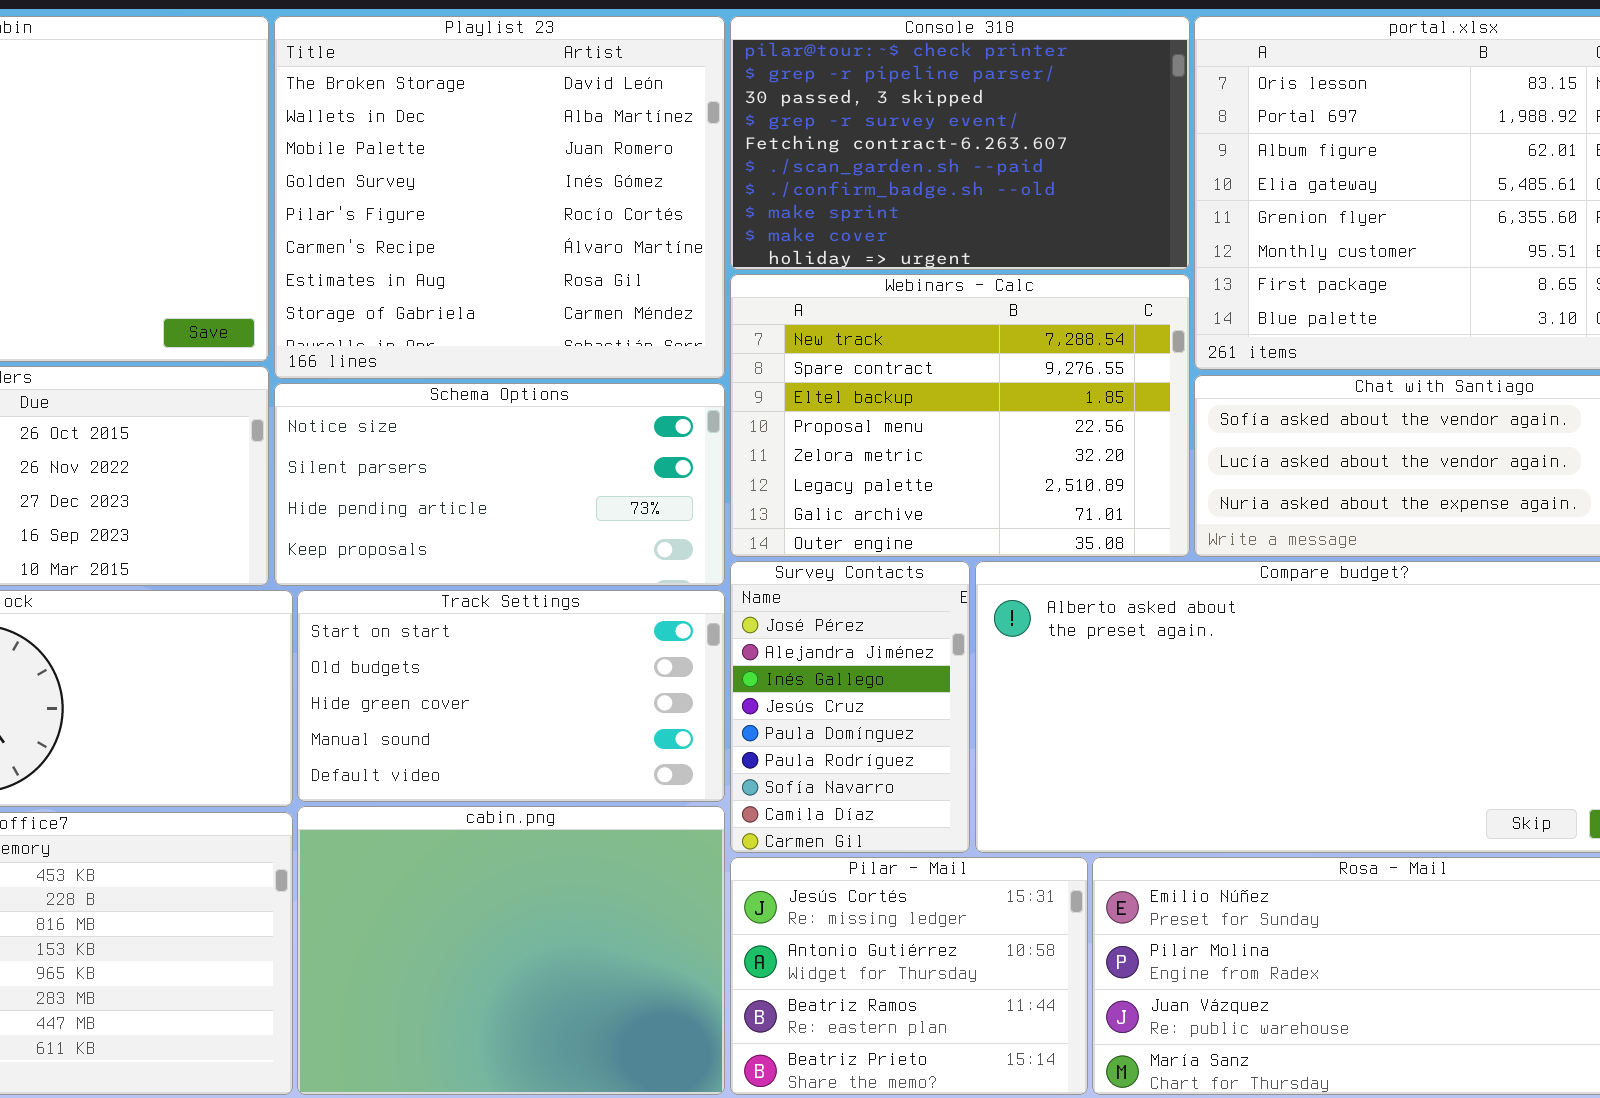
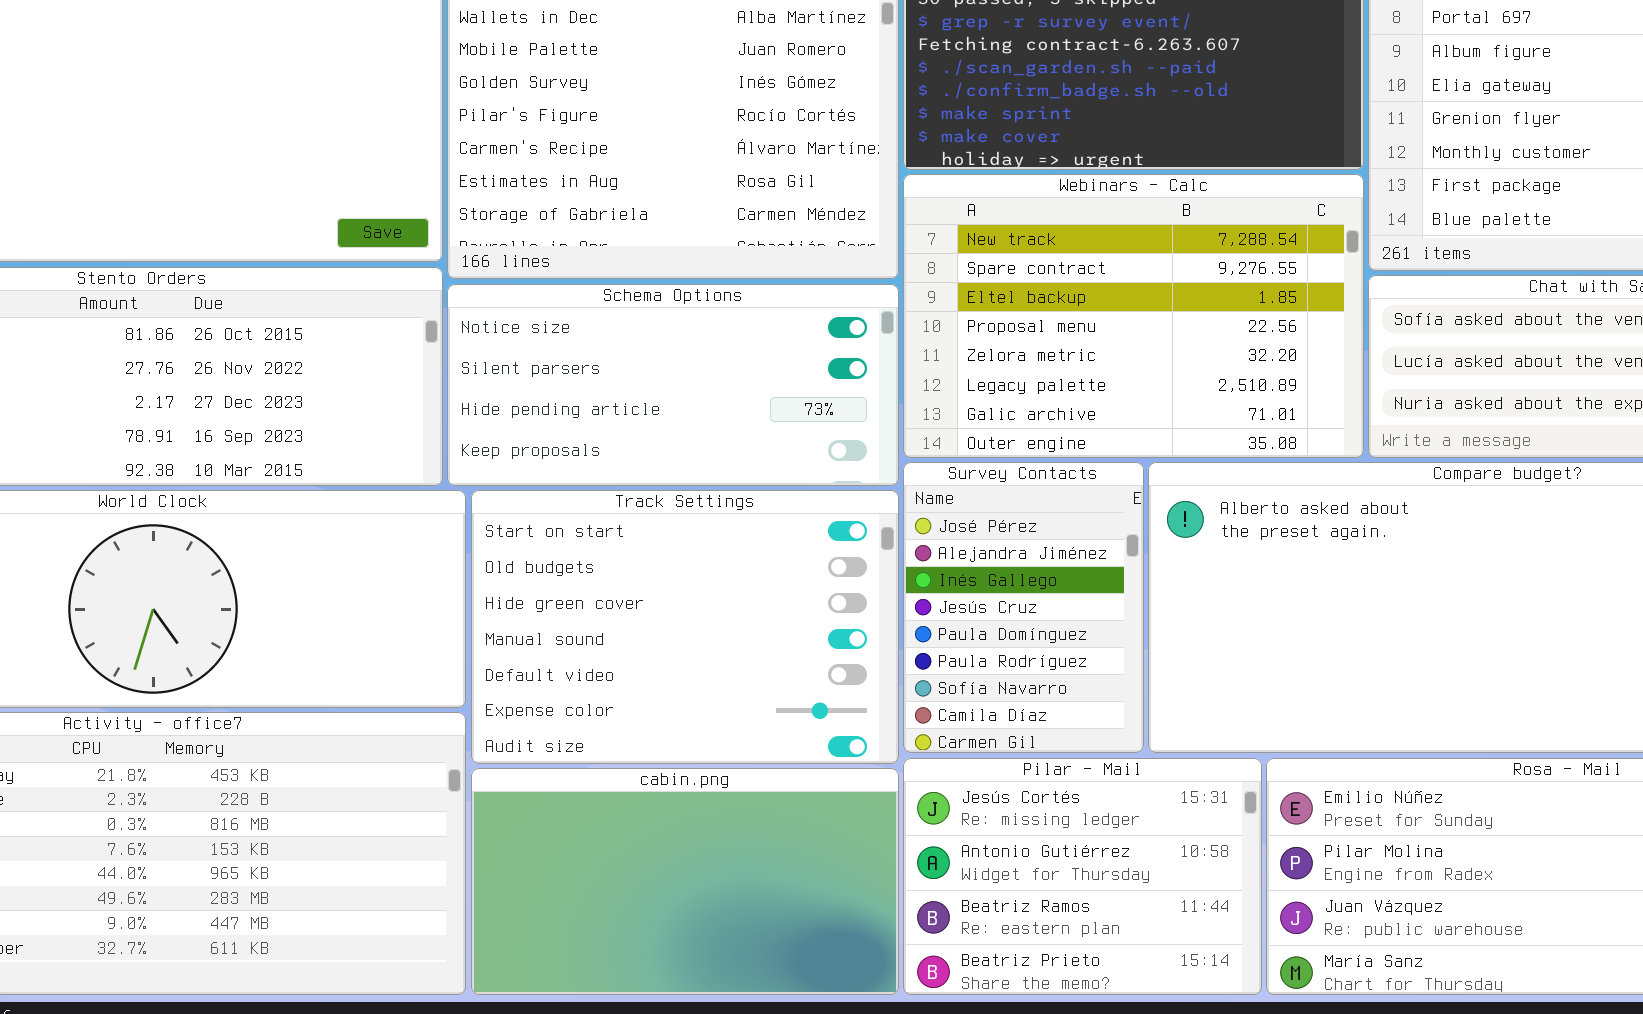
Track Settings: [297,590,725,802] -> [471,490,899,764], resized
cabin.png: [297,806,725,1095] -> [471,768,899,995], resized

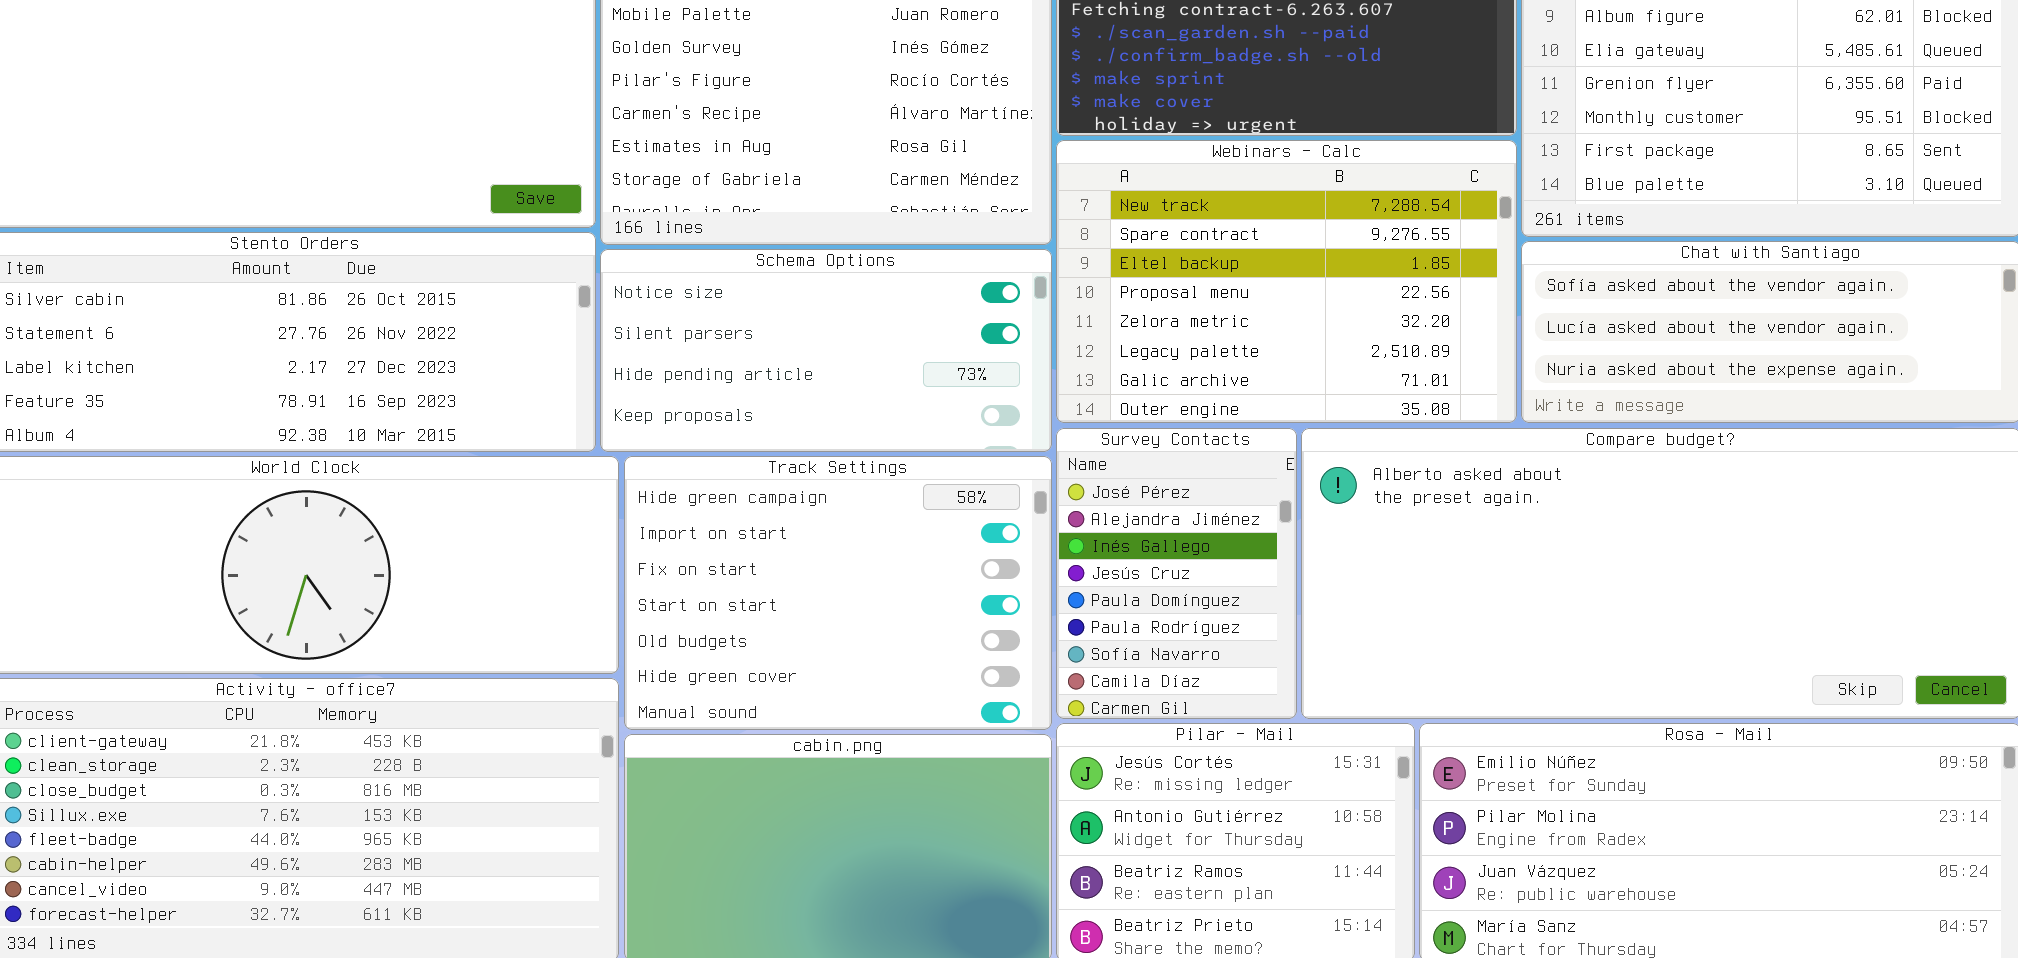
Track Settings: [471,490,899,764] -> [624,456,1052,730], scrolled up 3 rows

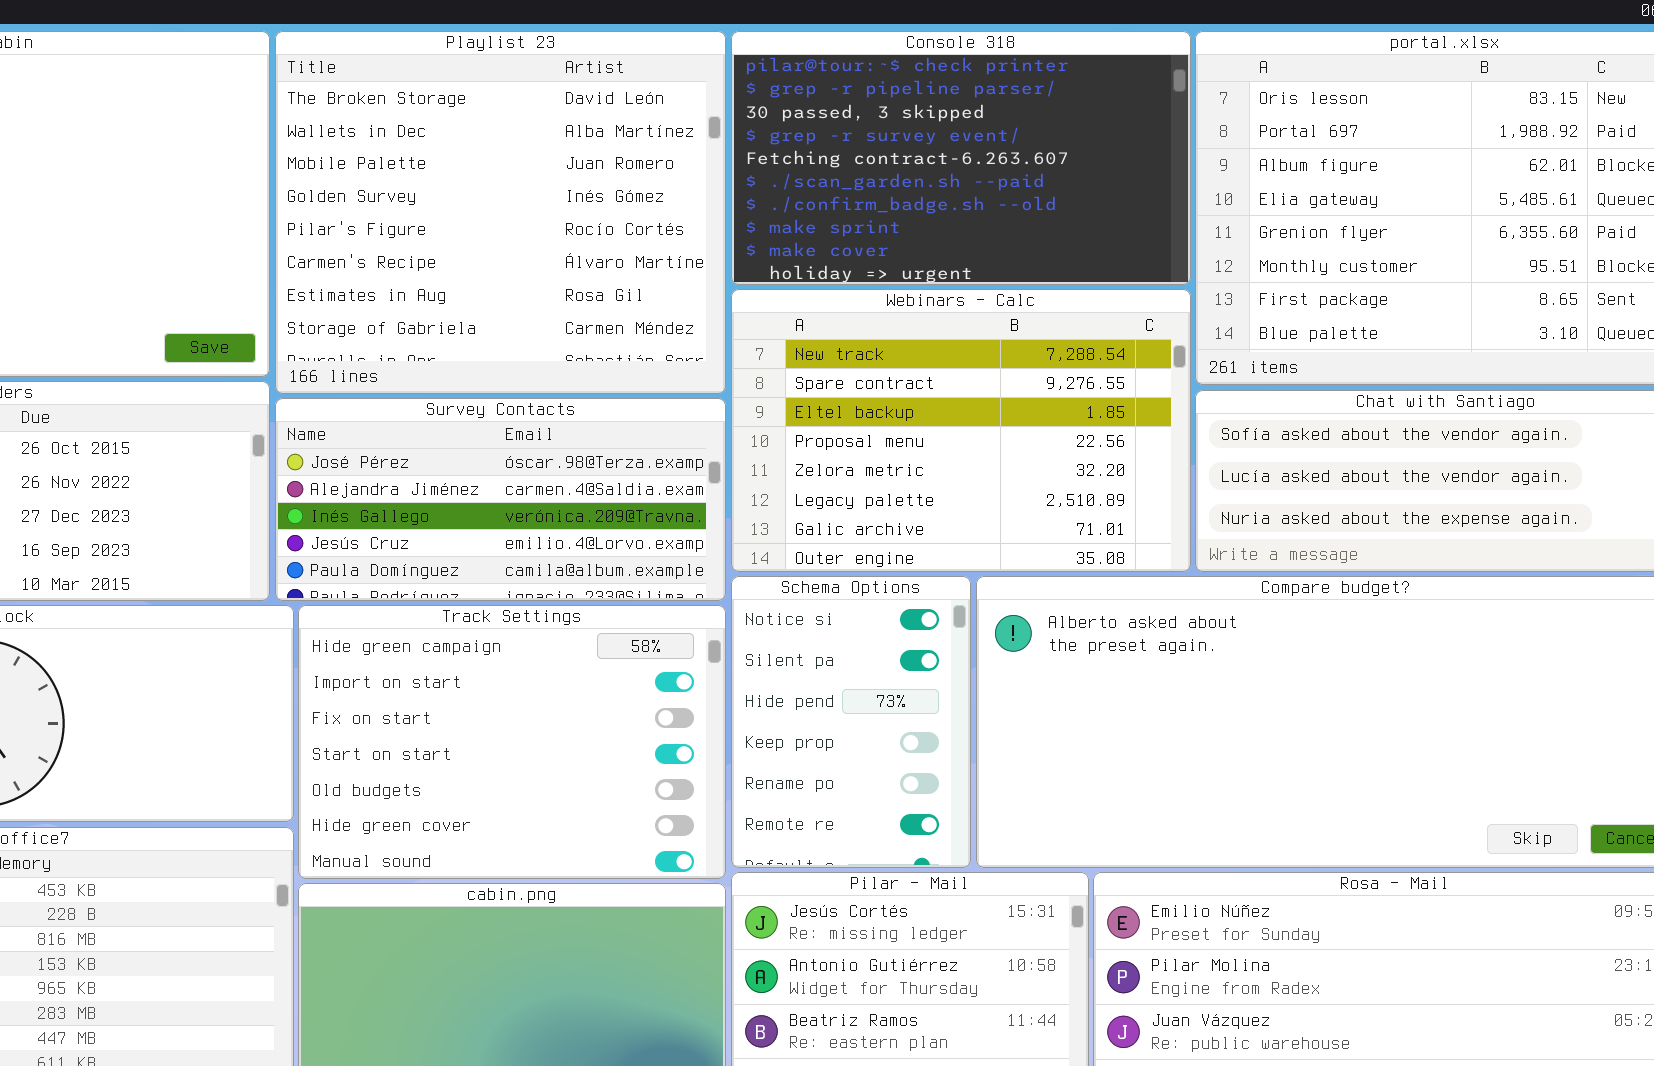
Schema Options: [600,249,1052,452] -> [731,576,971,868], moved, resized
Survey Contacts: [1056,428,1297,719] -> [275,398,726,601], moved, resized

